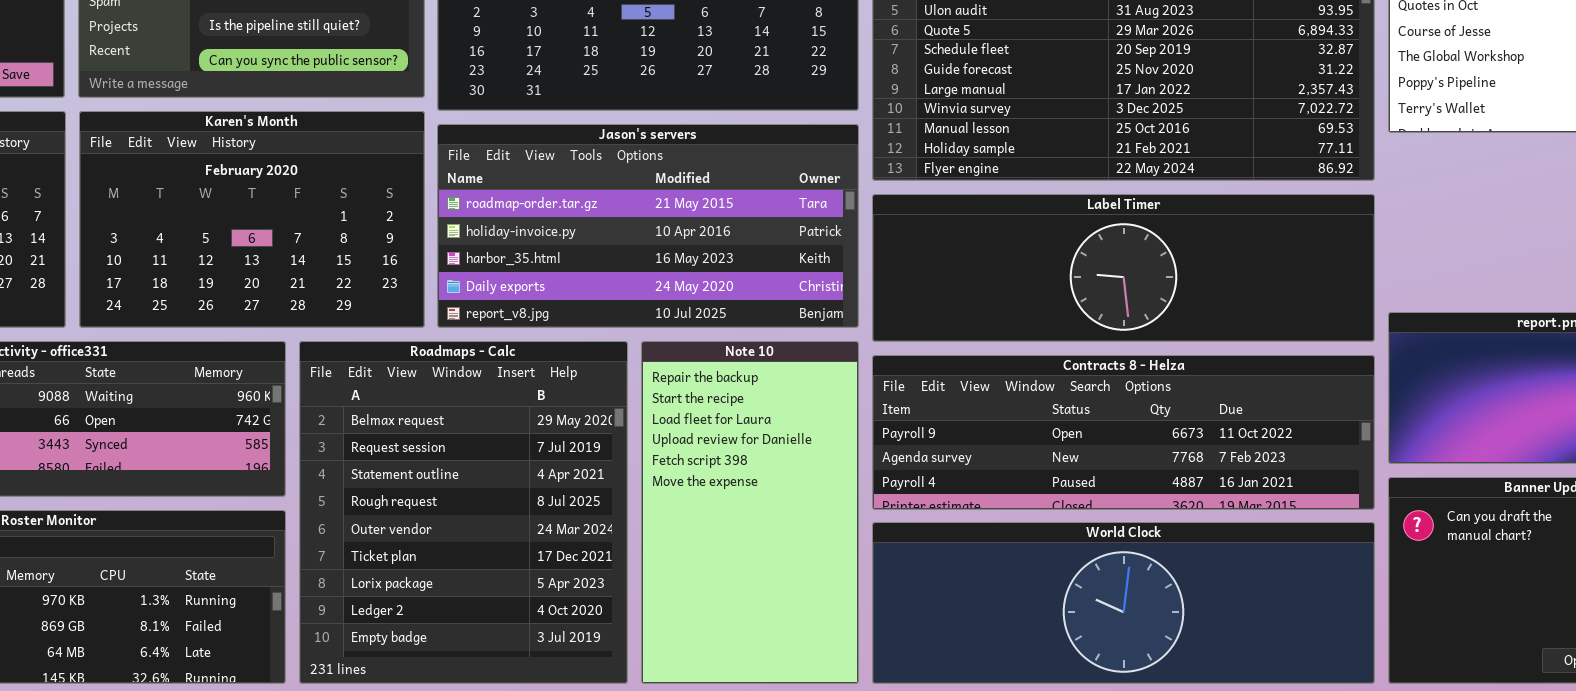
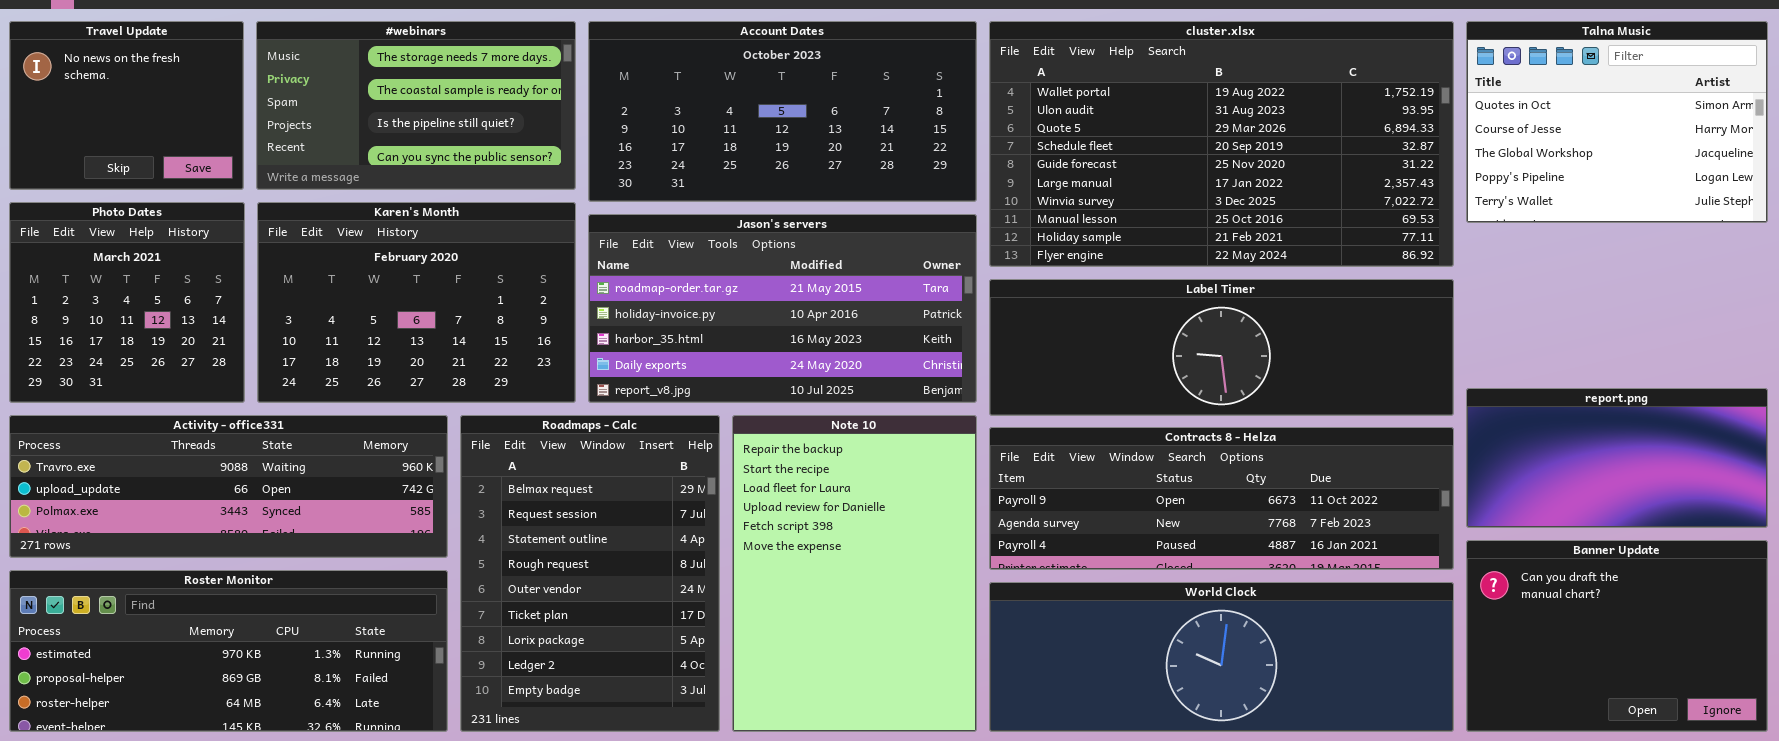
Roadmaps - Calc: [299,341,628,684] -> [460,415,720,732], resized
Note 10: [641,341,859,684] -> [732,415,977,732], resized

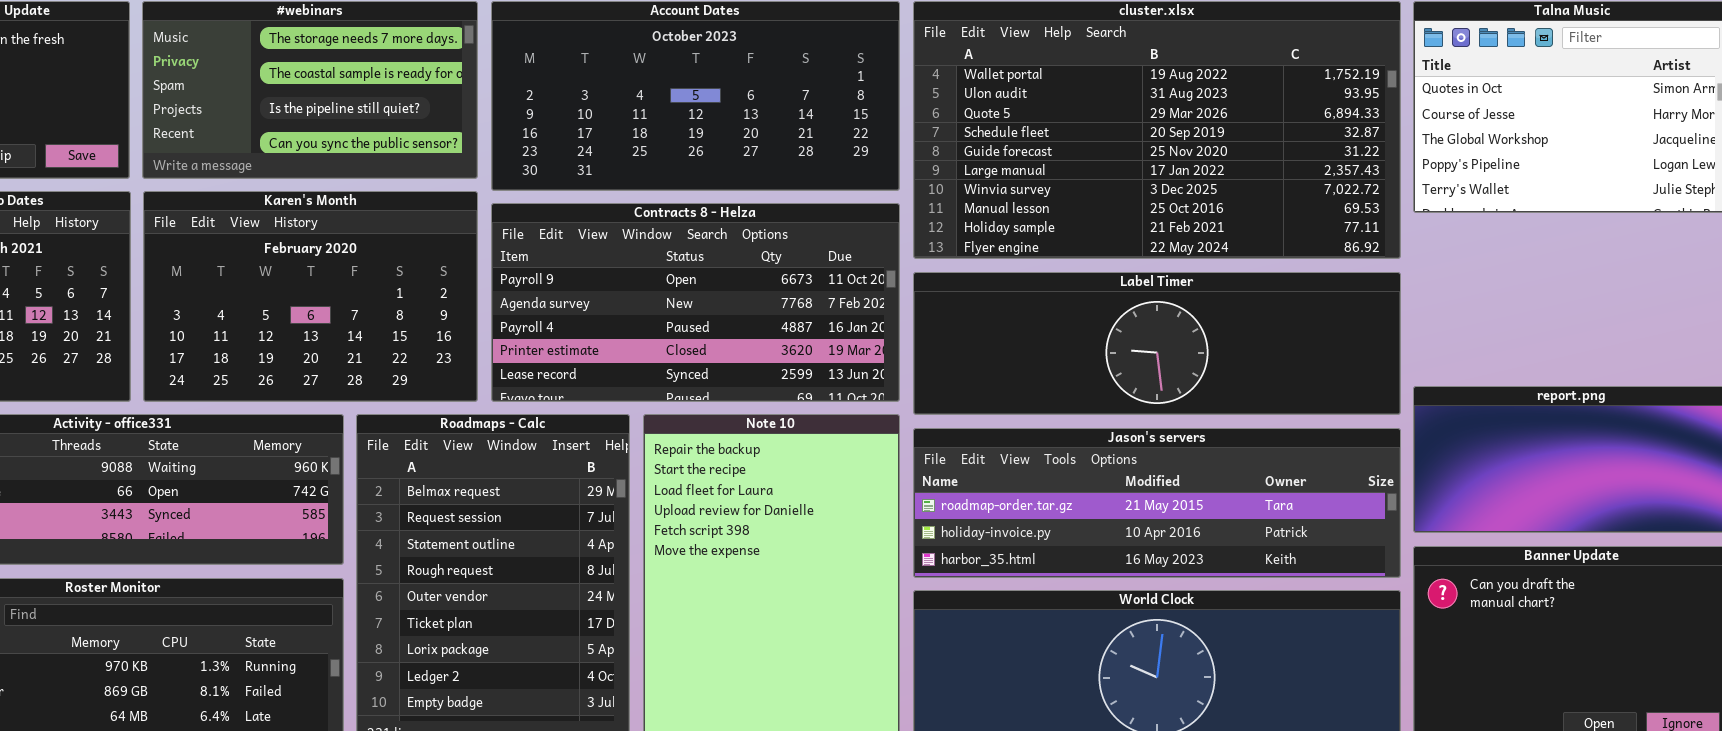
Jason's servers: [588,214,977,403] -> [913,428,1401,578], moved, resized
Contracts 8 - Helza: [989,427,1454,570] -> [491,203,900,402], moved, resized

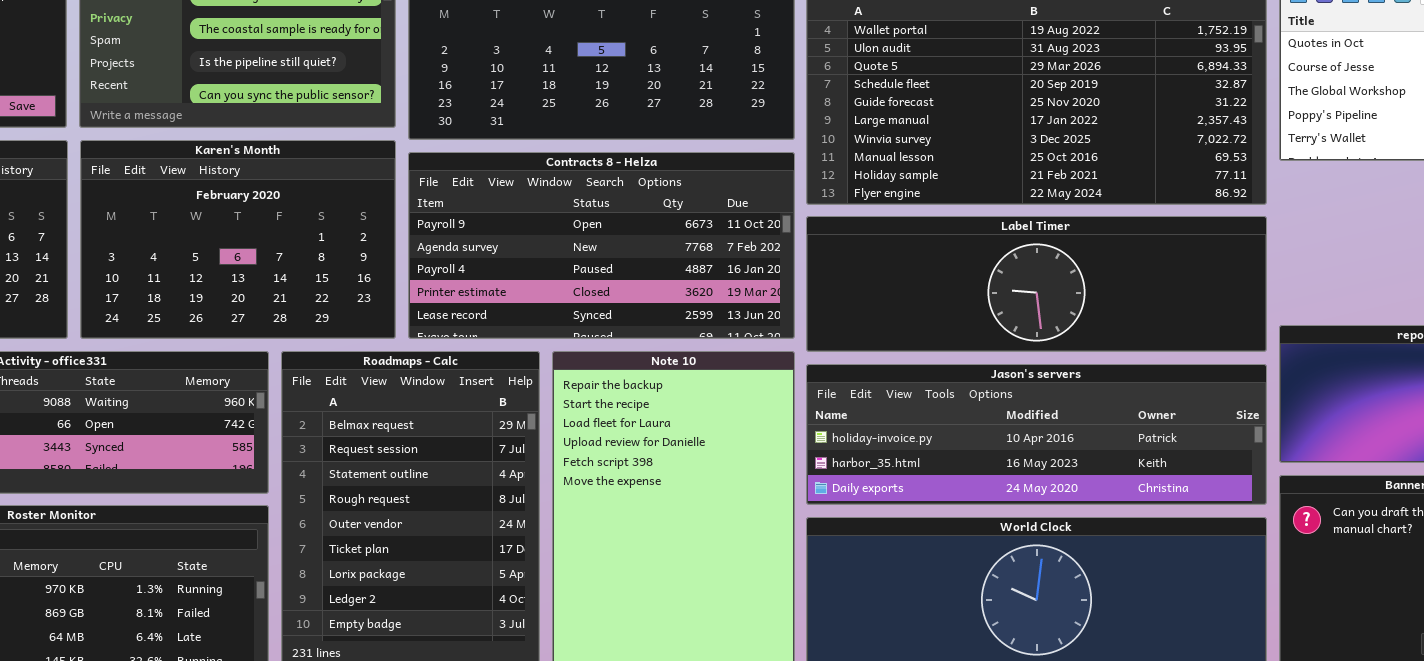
Jason's servers: [913,428,1401,578] -> [806,364,1267,505], scrolled down 1 row

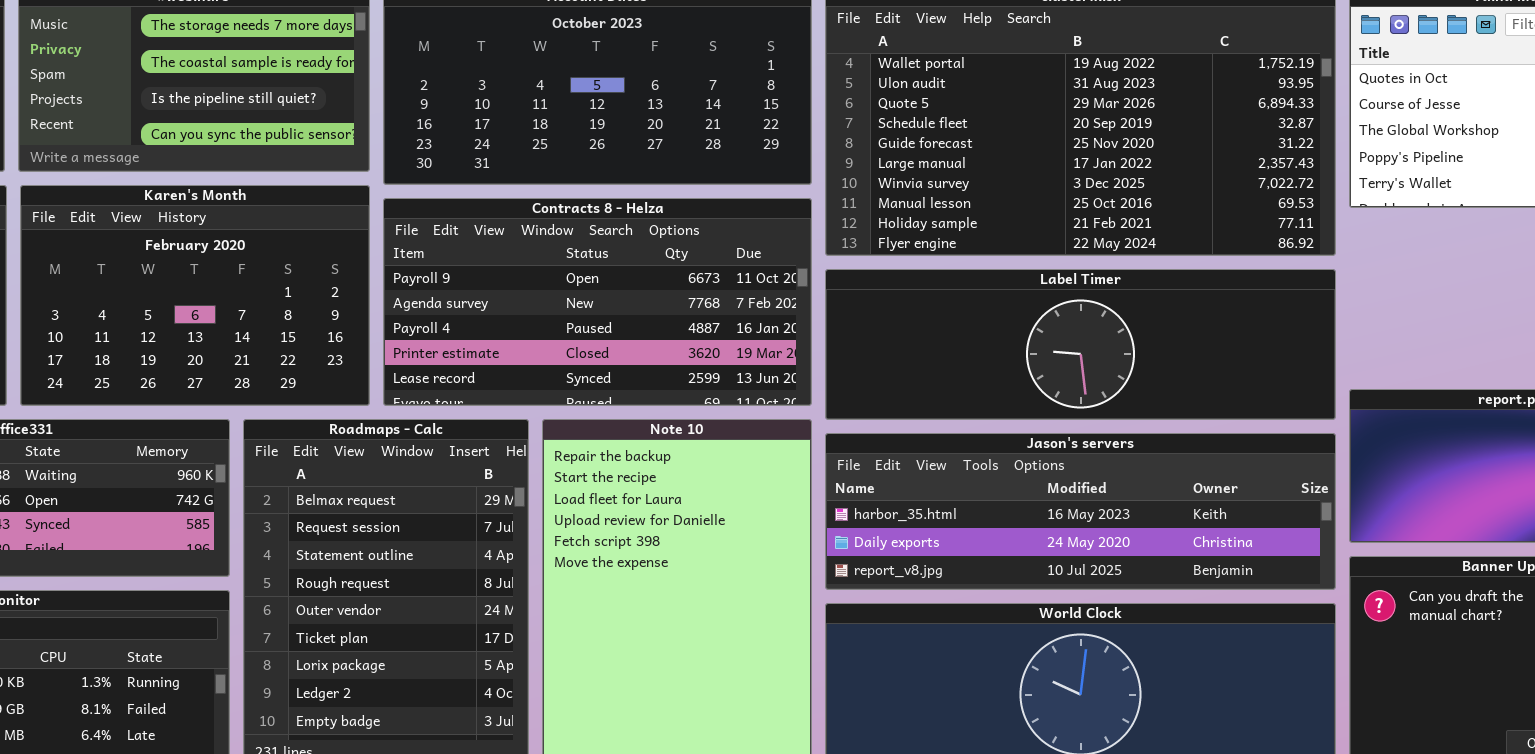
Jason's servers: [806,364,1267,505] -> [825,433,1336,590], scrolled down 1 row

